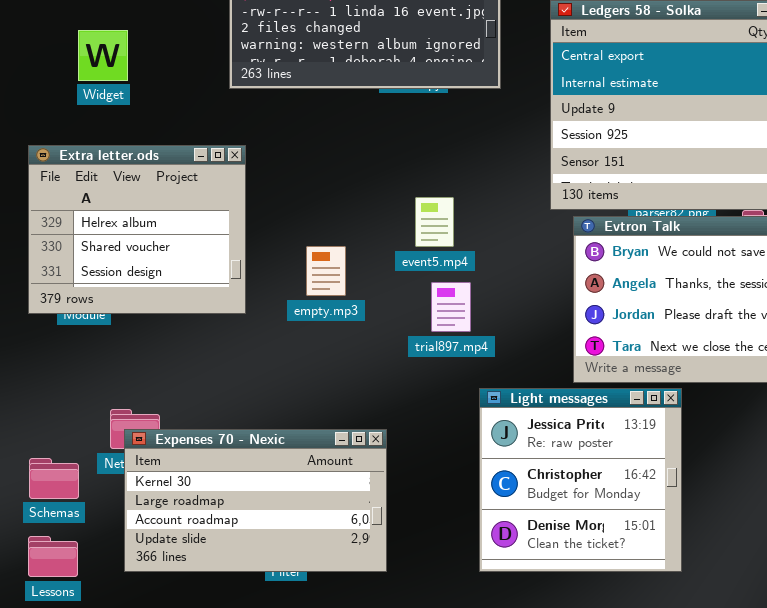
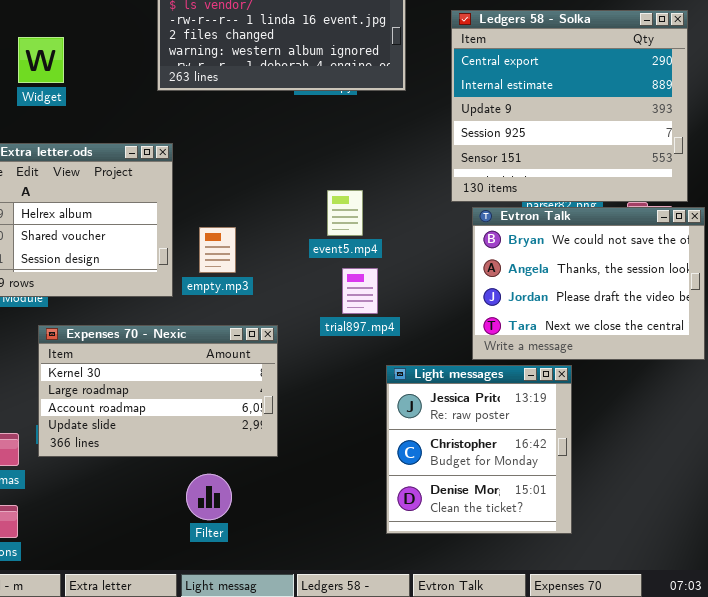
empty.mp3: [306,246,346,296] -> [199,227,236,273], moved
Expenses 70 - Nexic: [124,429,387,572] -> [38,325,278,457], moved

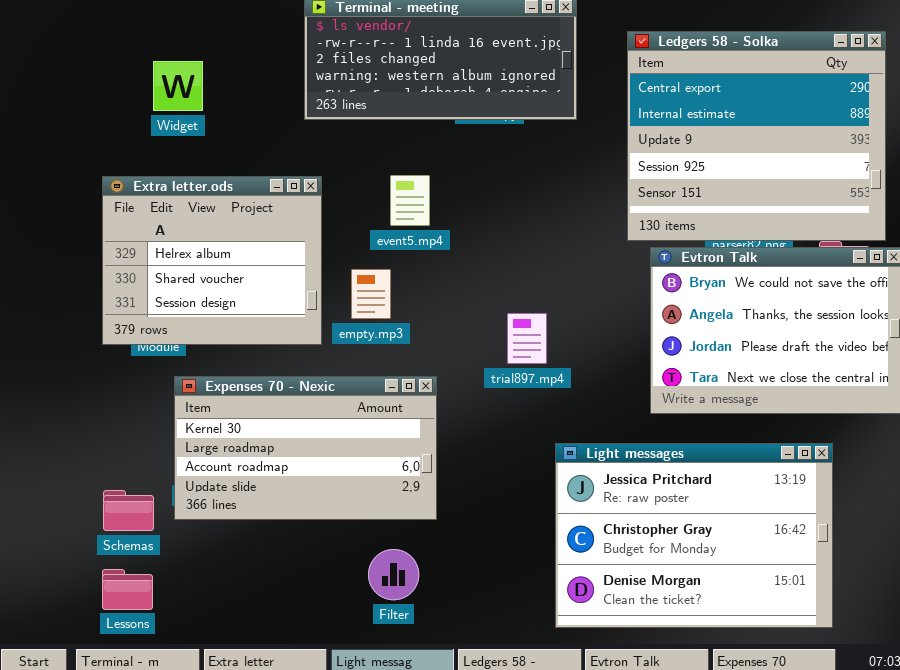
event5.mp4: [327,190,363,236] -> [390,175,430,226], moved
Light messages: [386,365,572,534] -> [555,443,833,628], moved, resized
Filter: [186,474,232,520] -> [368,549,419,600], moved

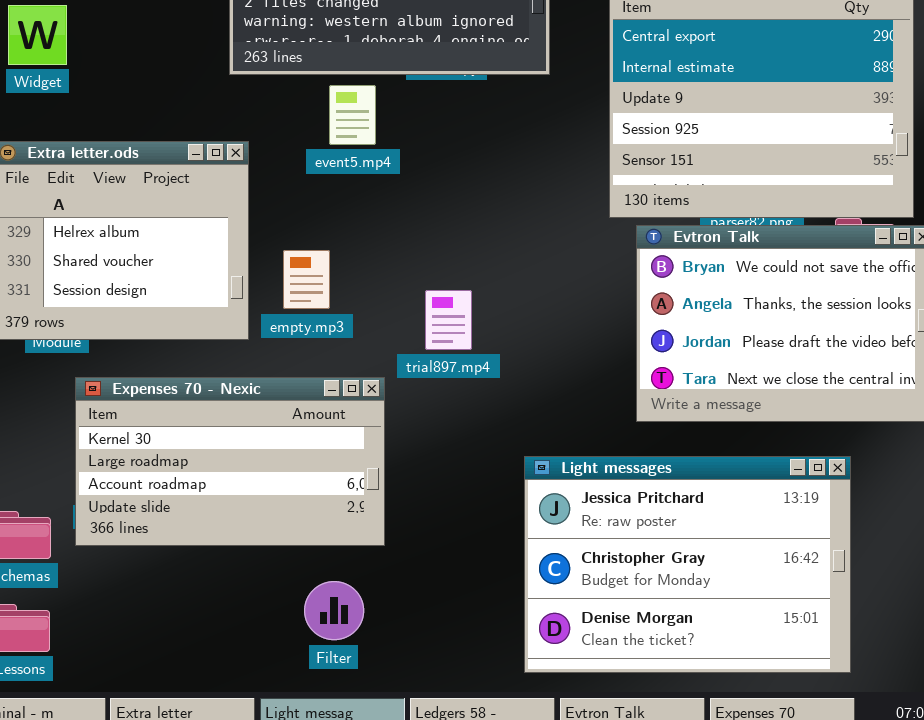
Widget: [153,61,203,111] -> [8,5,67,65], moved
event5.mp4: [390,175,430,226] -> [329,85,376,145], moved
trial897.mp4: [507,313,547,364] -> [425,290,472,350], moved

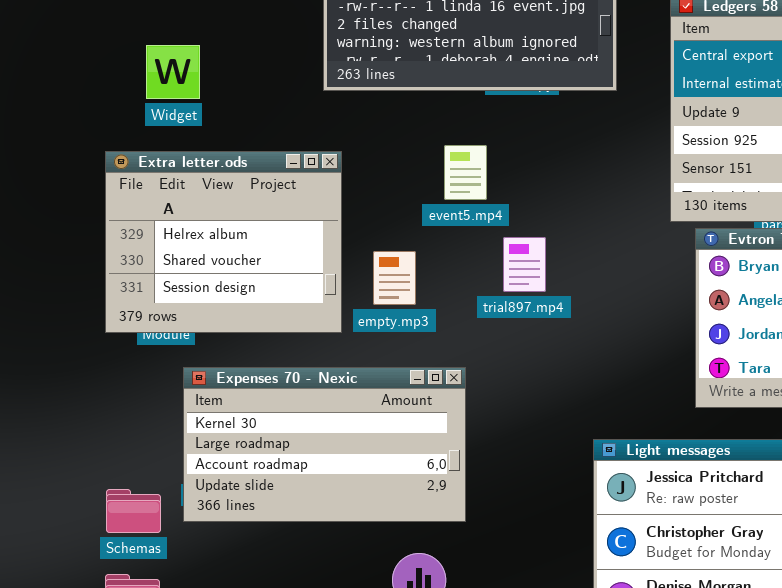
Widget: [8,5,67,65] -> [146,45,200,99], moved
event5.mp4: [329,85,376,145] -> [444,145,487,200], moved
trial897.mp4: [425,290,472,350] -> [503,237,546,292], moved

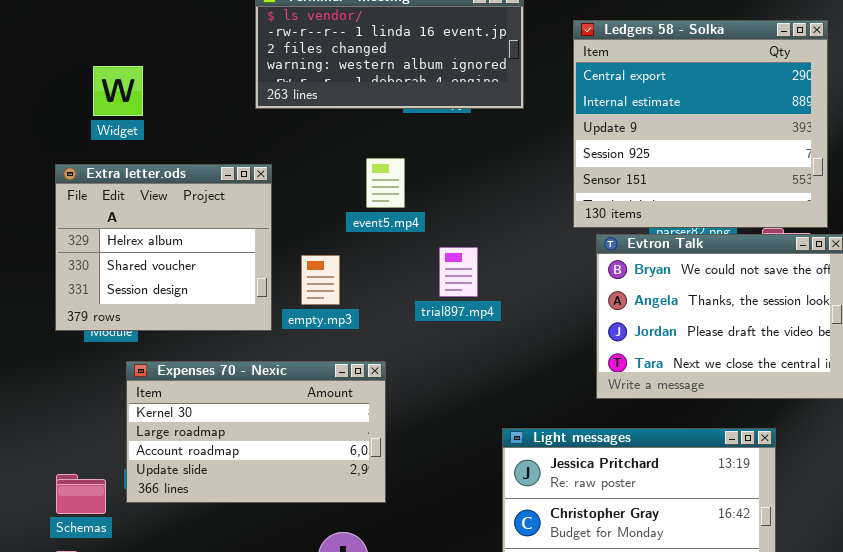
trial897.mp4: [503,237,546,292] -> [439,247,478,297], moved

